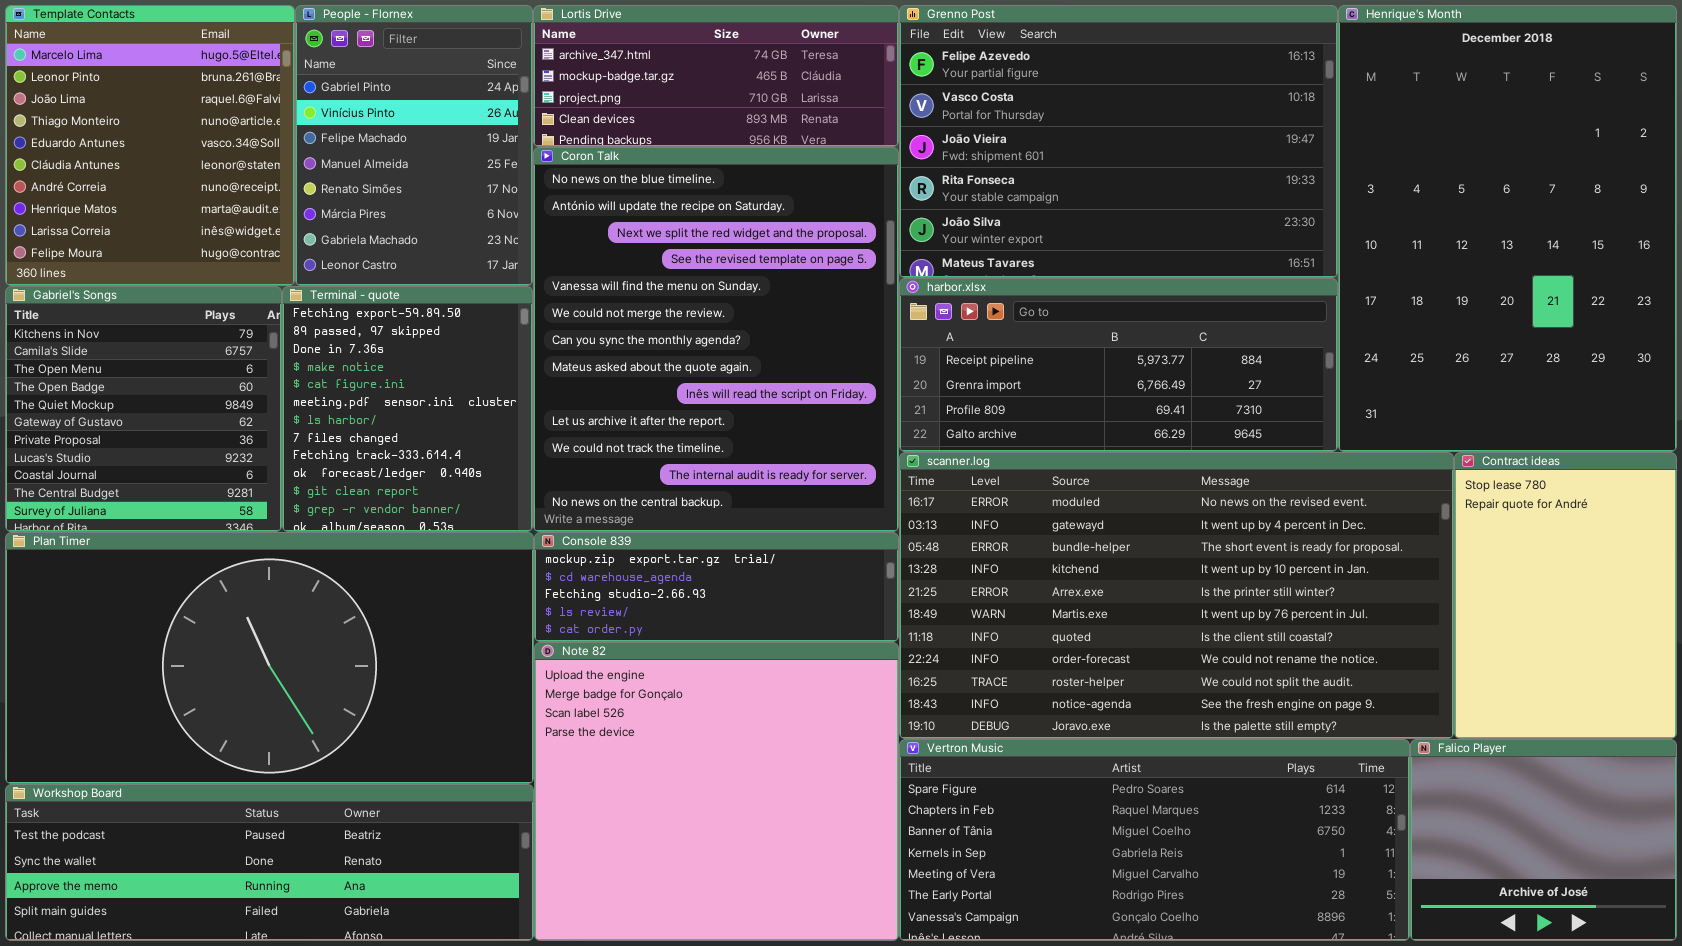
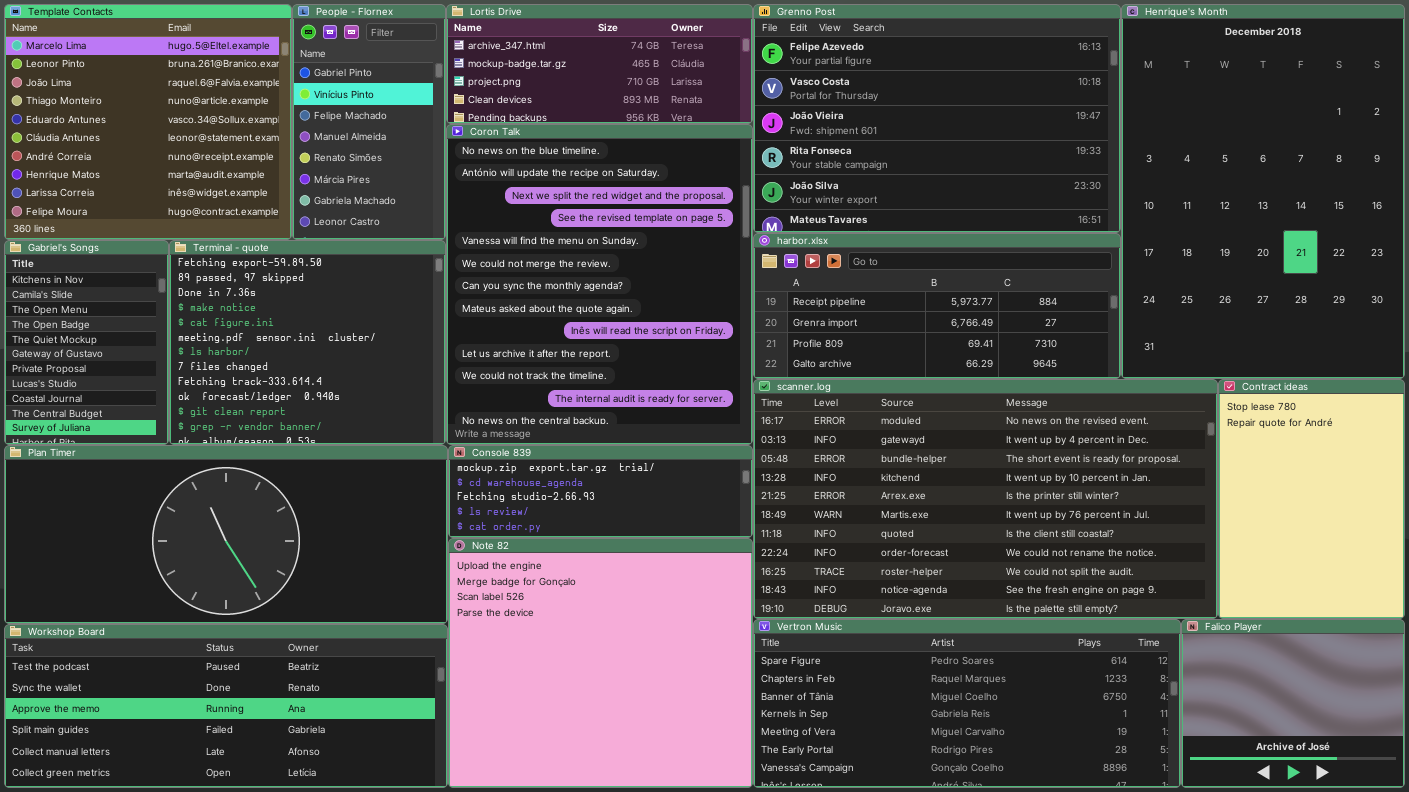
Template Contacts: [5,5,295,286] -> [4,4,292,240], resized
People - Flornex: [295,5,533,286] -> [292,4,446,240], resized
Gabriel's Songs: [5,286,282,532] -> [4,240,169,445], resized
Terminal - quote: [282,286,533,532] -> [169,240,446,445], resized
Plan Timer: [5,532,534,784] -> [4,445,448,624], resized
Workshop Board: [5,784,534,941] -> [4,624,448,788], resized

